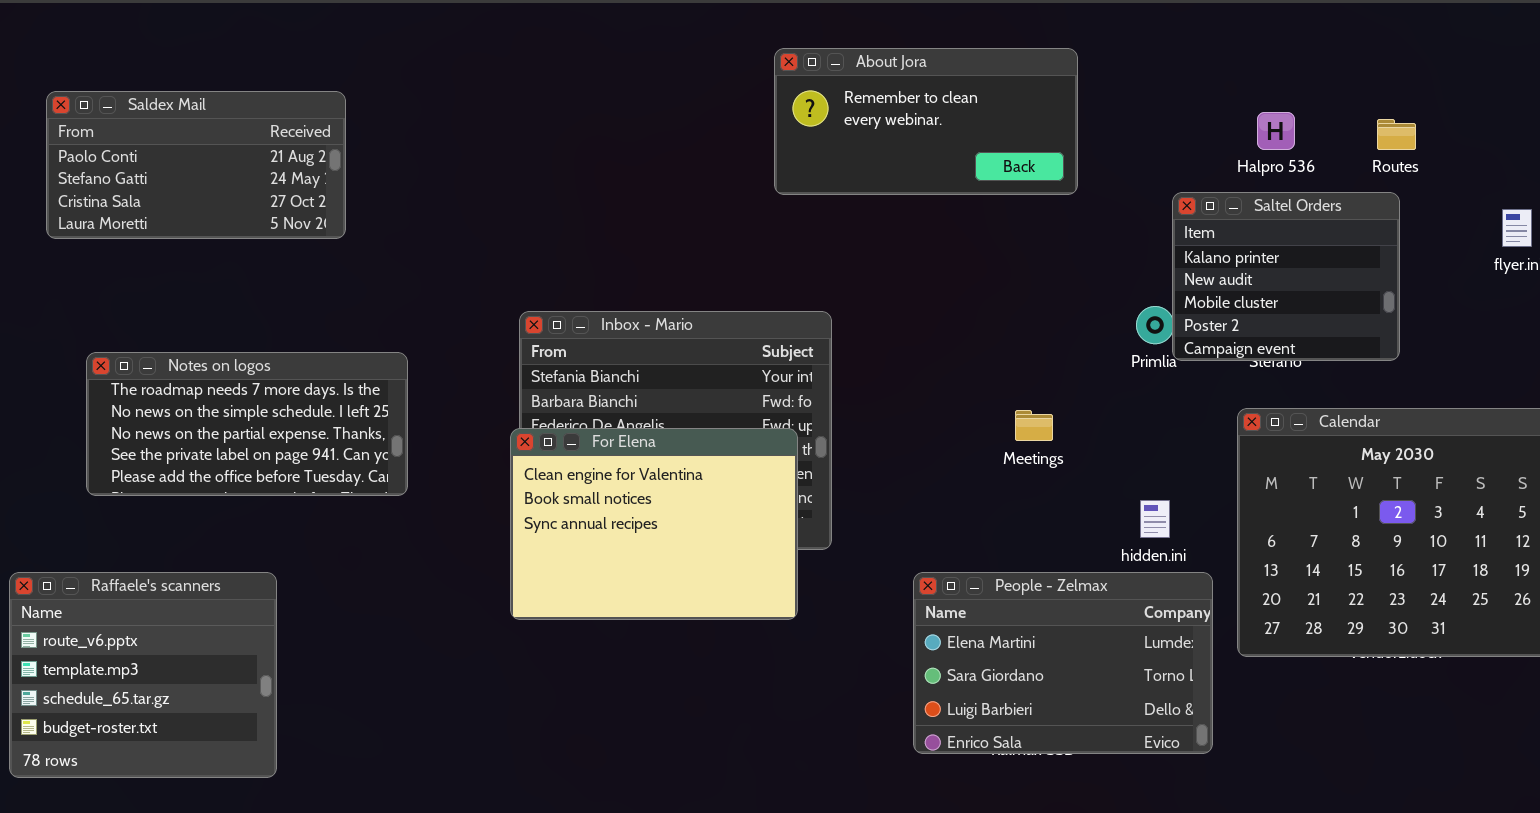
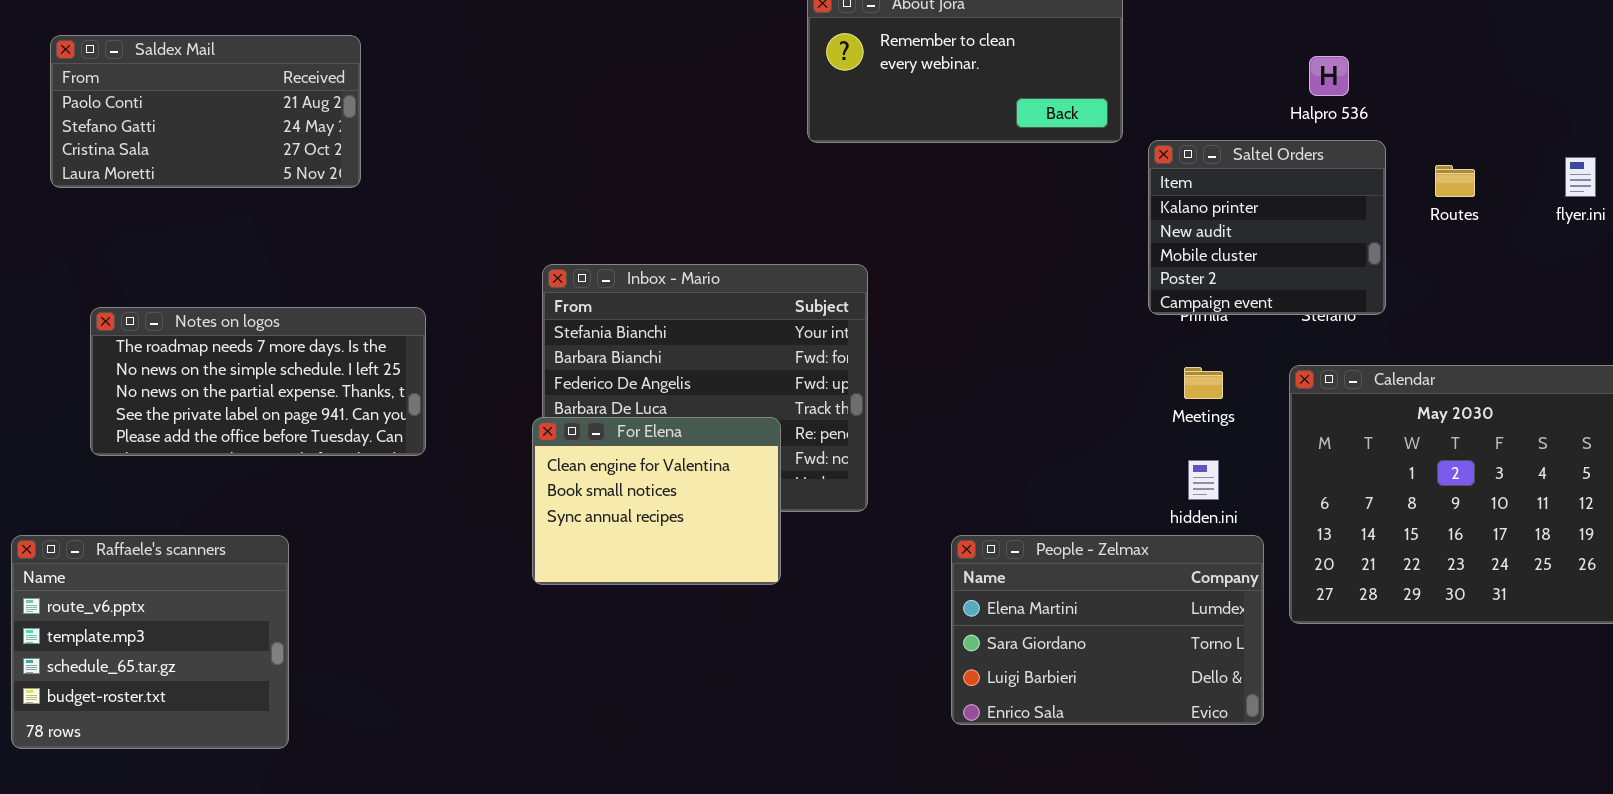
Routes: [1377,119,1416,150] -> [1435,165,1475,197], moved
Saltel Orders: [1172,192,1400,361] -> [1148,140,1386,315], moved
Meetings: [1015,410,1053,441] -> [1184,367,1223,399], moved
For Elena: [510,428,798,620] -> [532,417,781,585], resized

